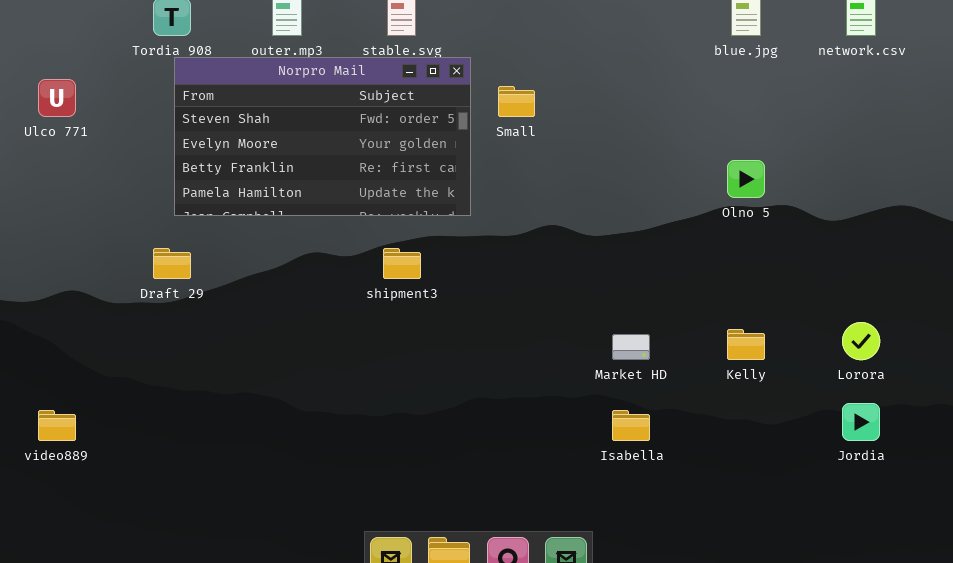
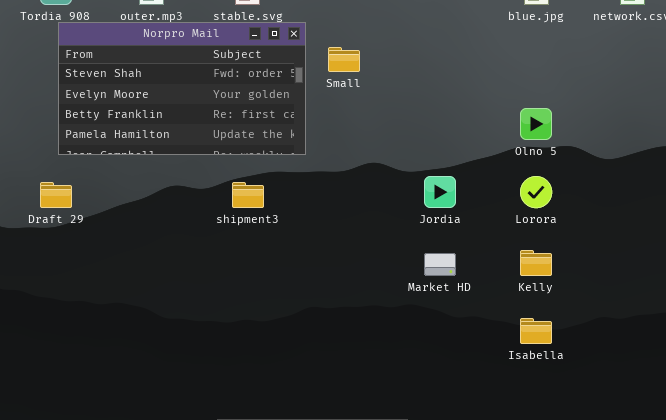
Lorora: [842,322,880,360] -> [520,176,552,208], moved
Jordia: [842,403,880,441] -> [424,176,456,208], moved
Isabella: [612,410,650,441] -> [520,318,552,344], moved

